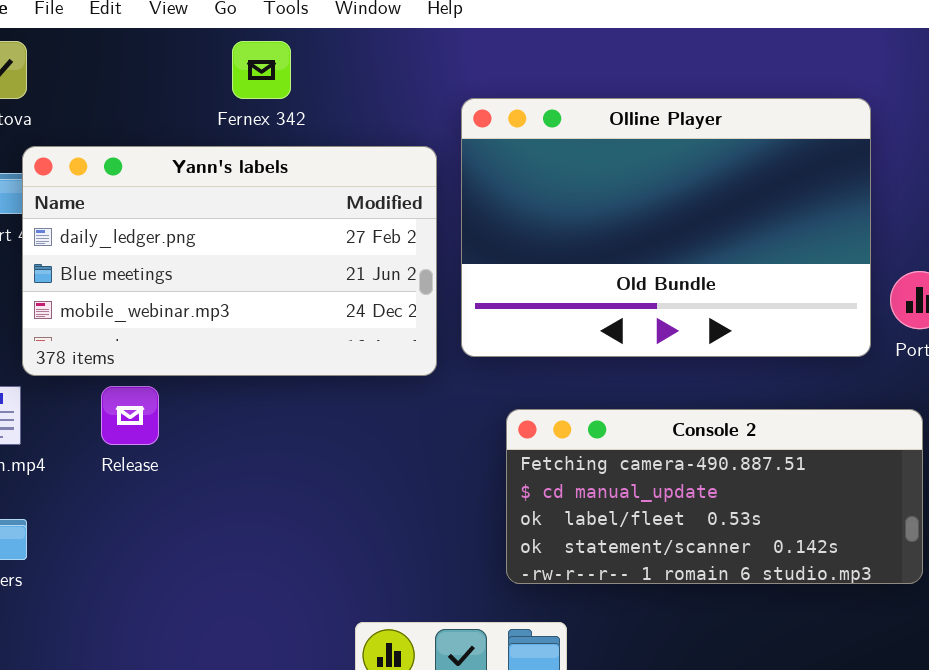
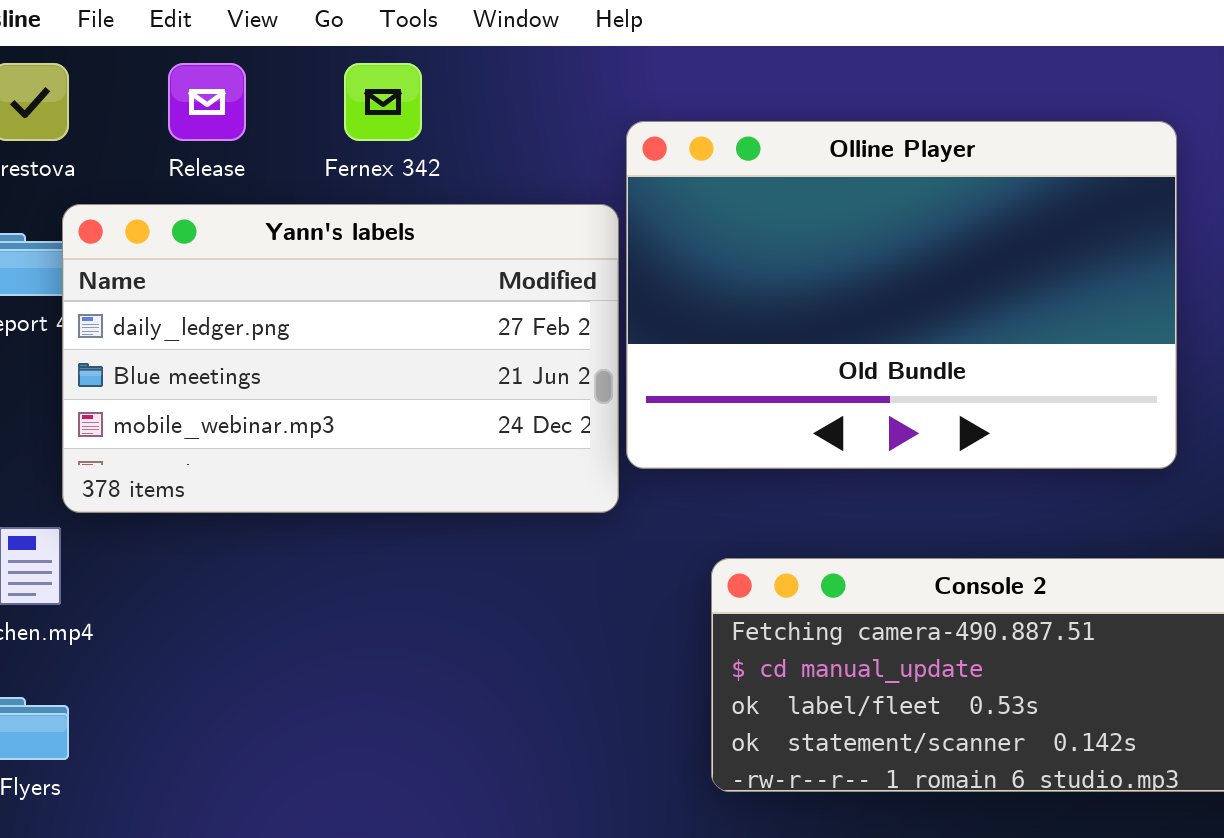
Olline Player: [461,98,871,357] -> [626,121,1177,469], moved
Release: [101,386,159,445] -> [168,63,246,141], moved

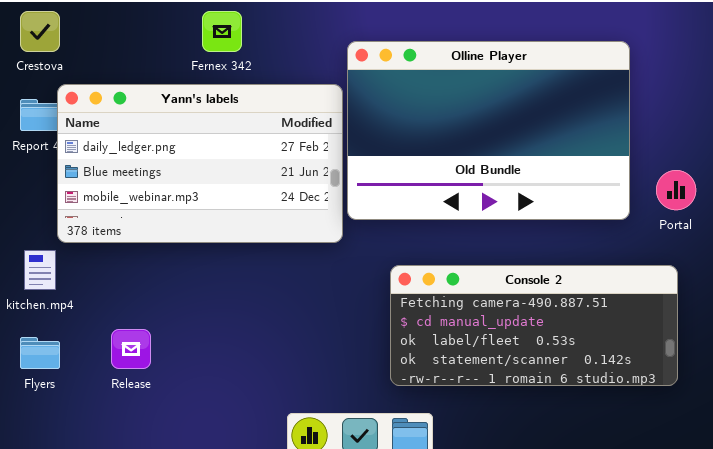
Release: [168,63,246,141] -> [111,329,151,369], moved

